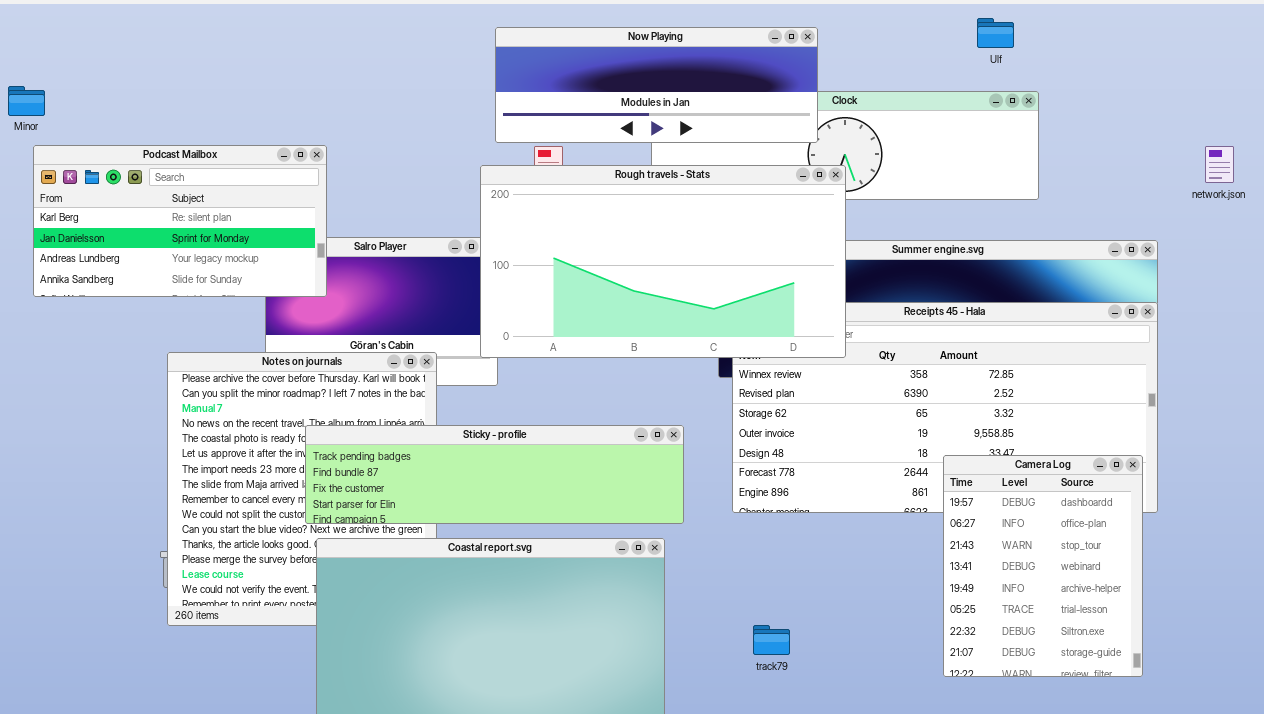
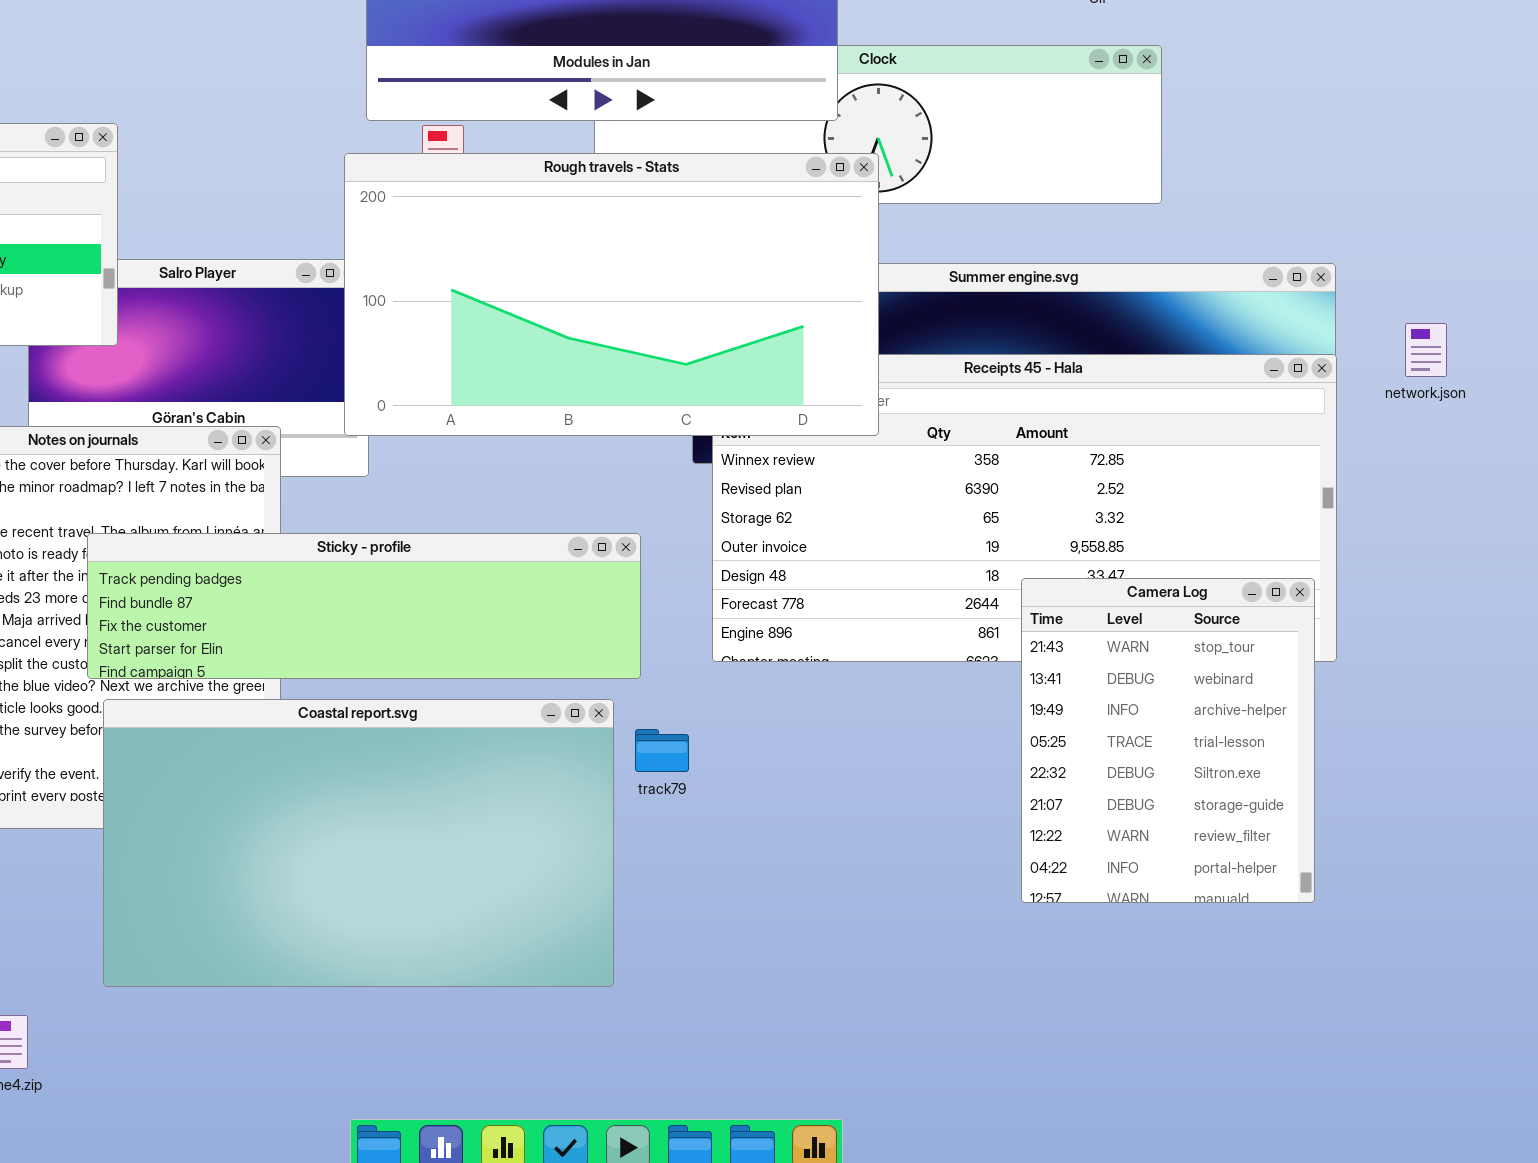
network.json: [1205,146,1234,183] -> [1405,323,1447,377], moved
Camera Log: [943,455,1143,677] -> [1021,578,1315,903], scrolled down 2 rows
track79: [753,625,790,655] -> [635,729,689,772], moved

